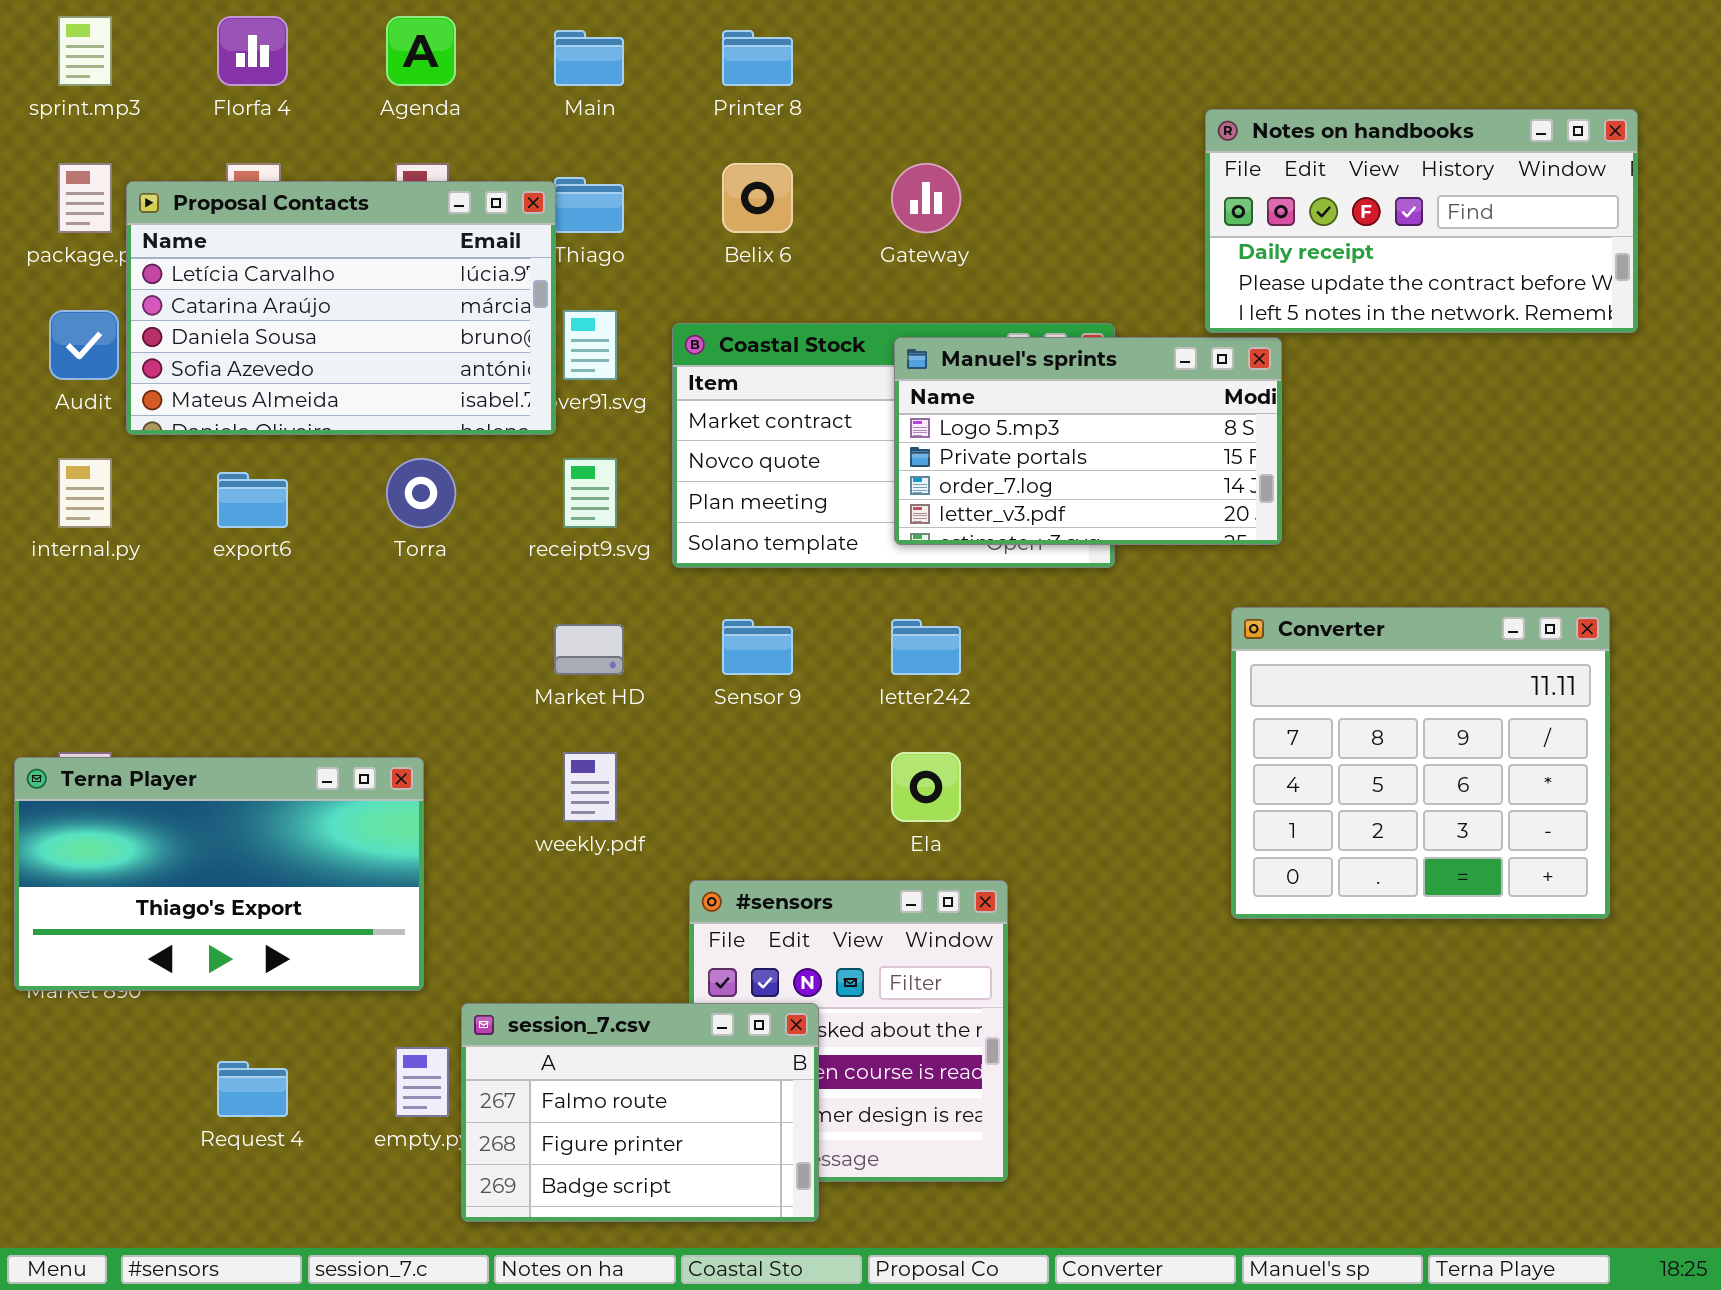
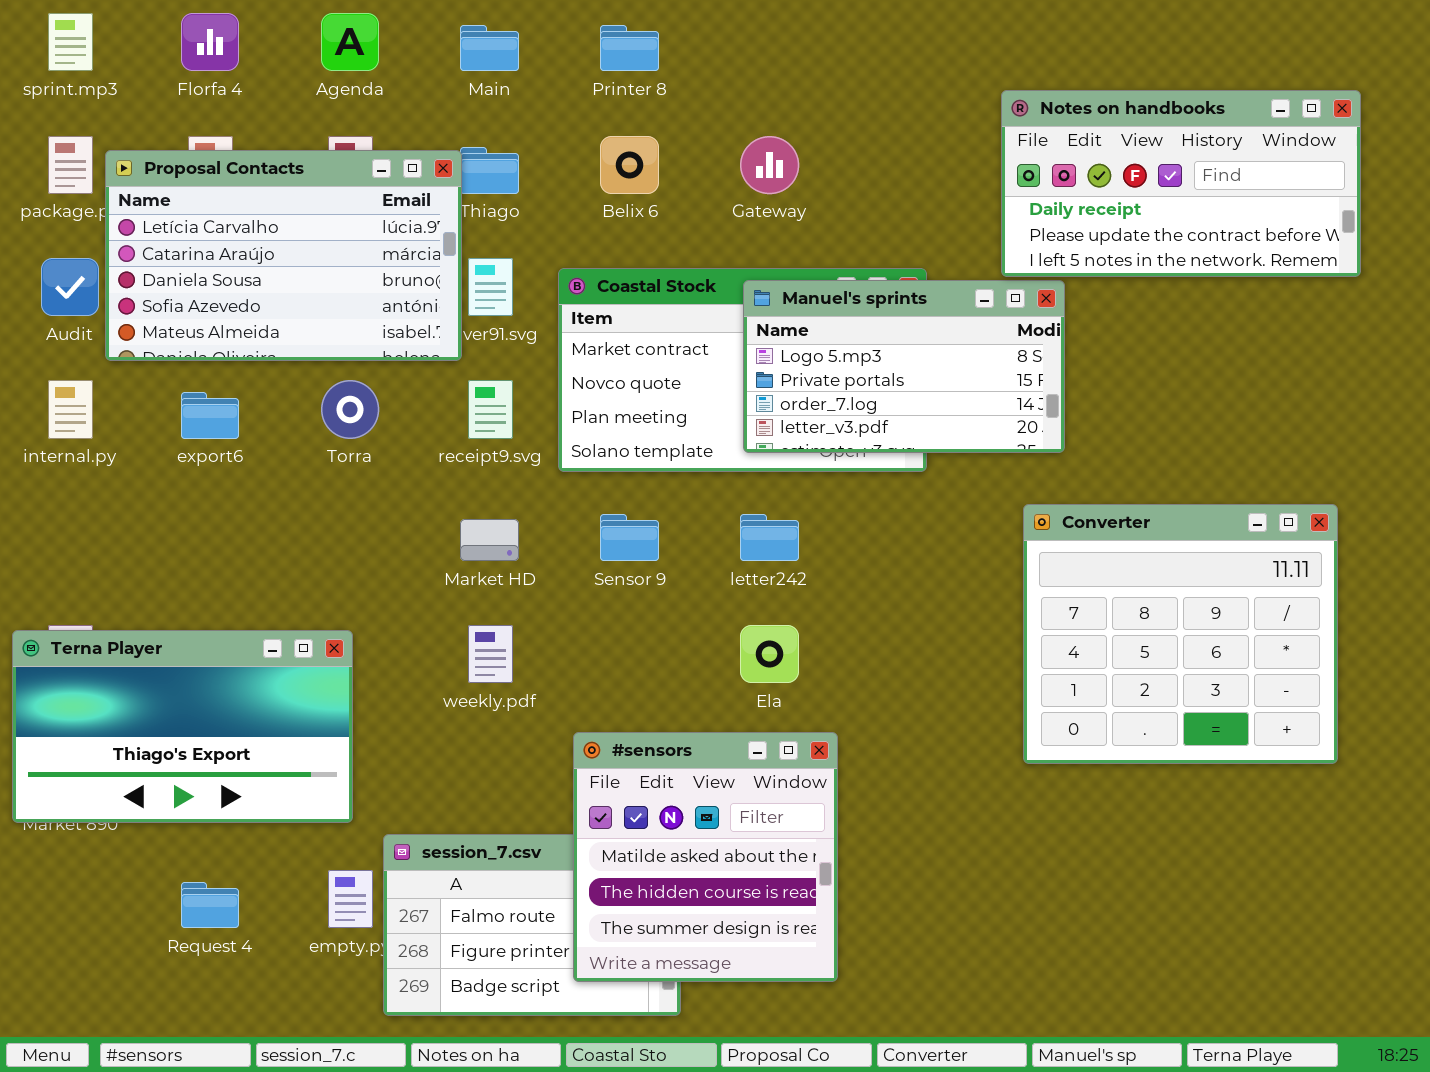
#sensors: [689,880,1008,1182] -> [573,732,838,982], raised

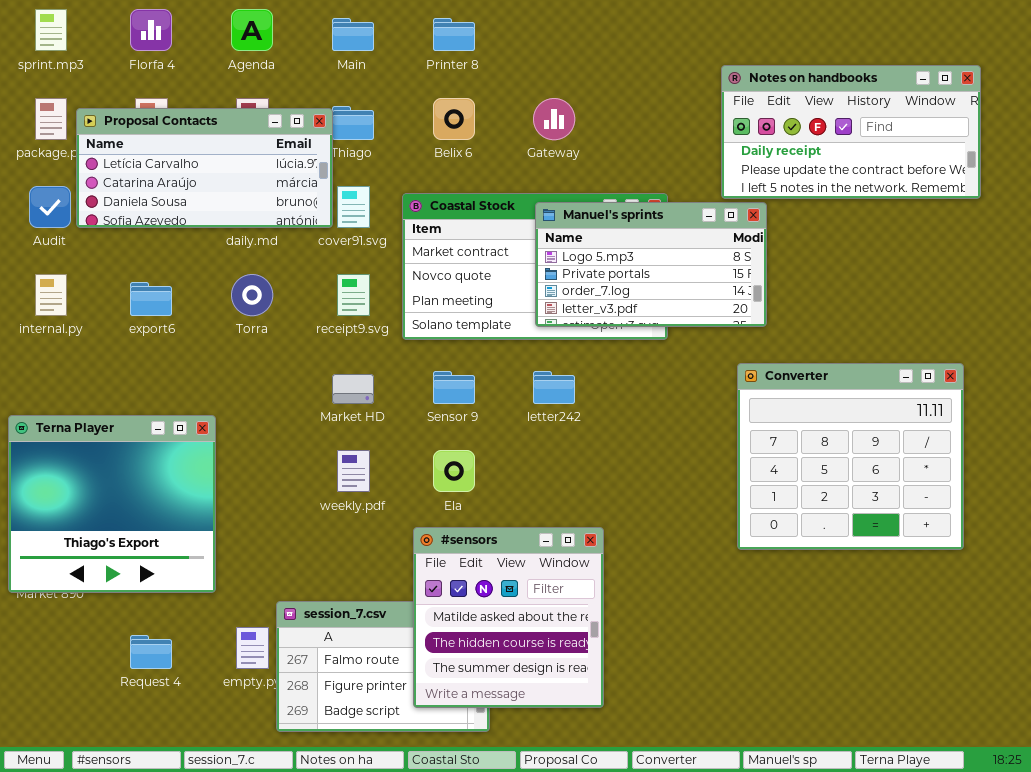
Proposal Contacts: [105,150,462,361] -> [76,108,333,228], resized
Ela: [740,625,799,683] -> [433,450,475,492], moved
Terna Player: [12,630,353,823] -> [8,415,216,593], resized

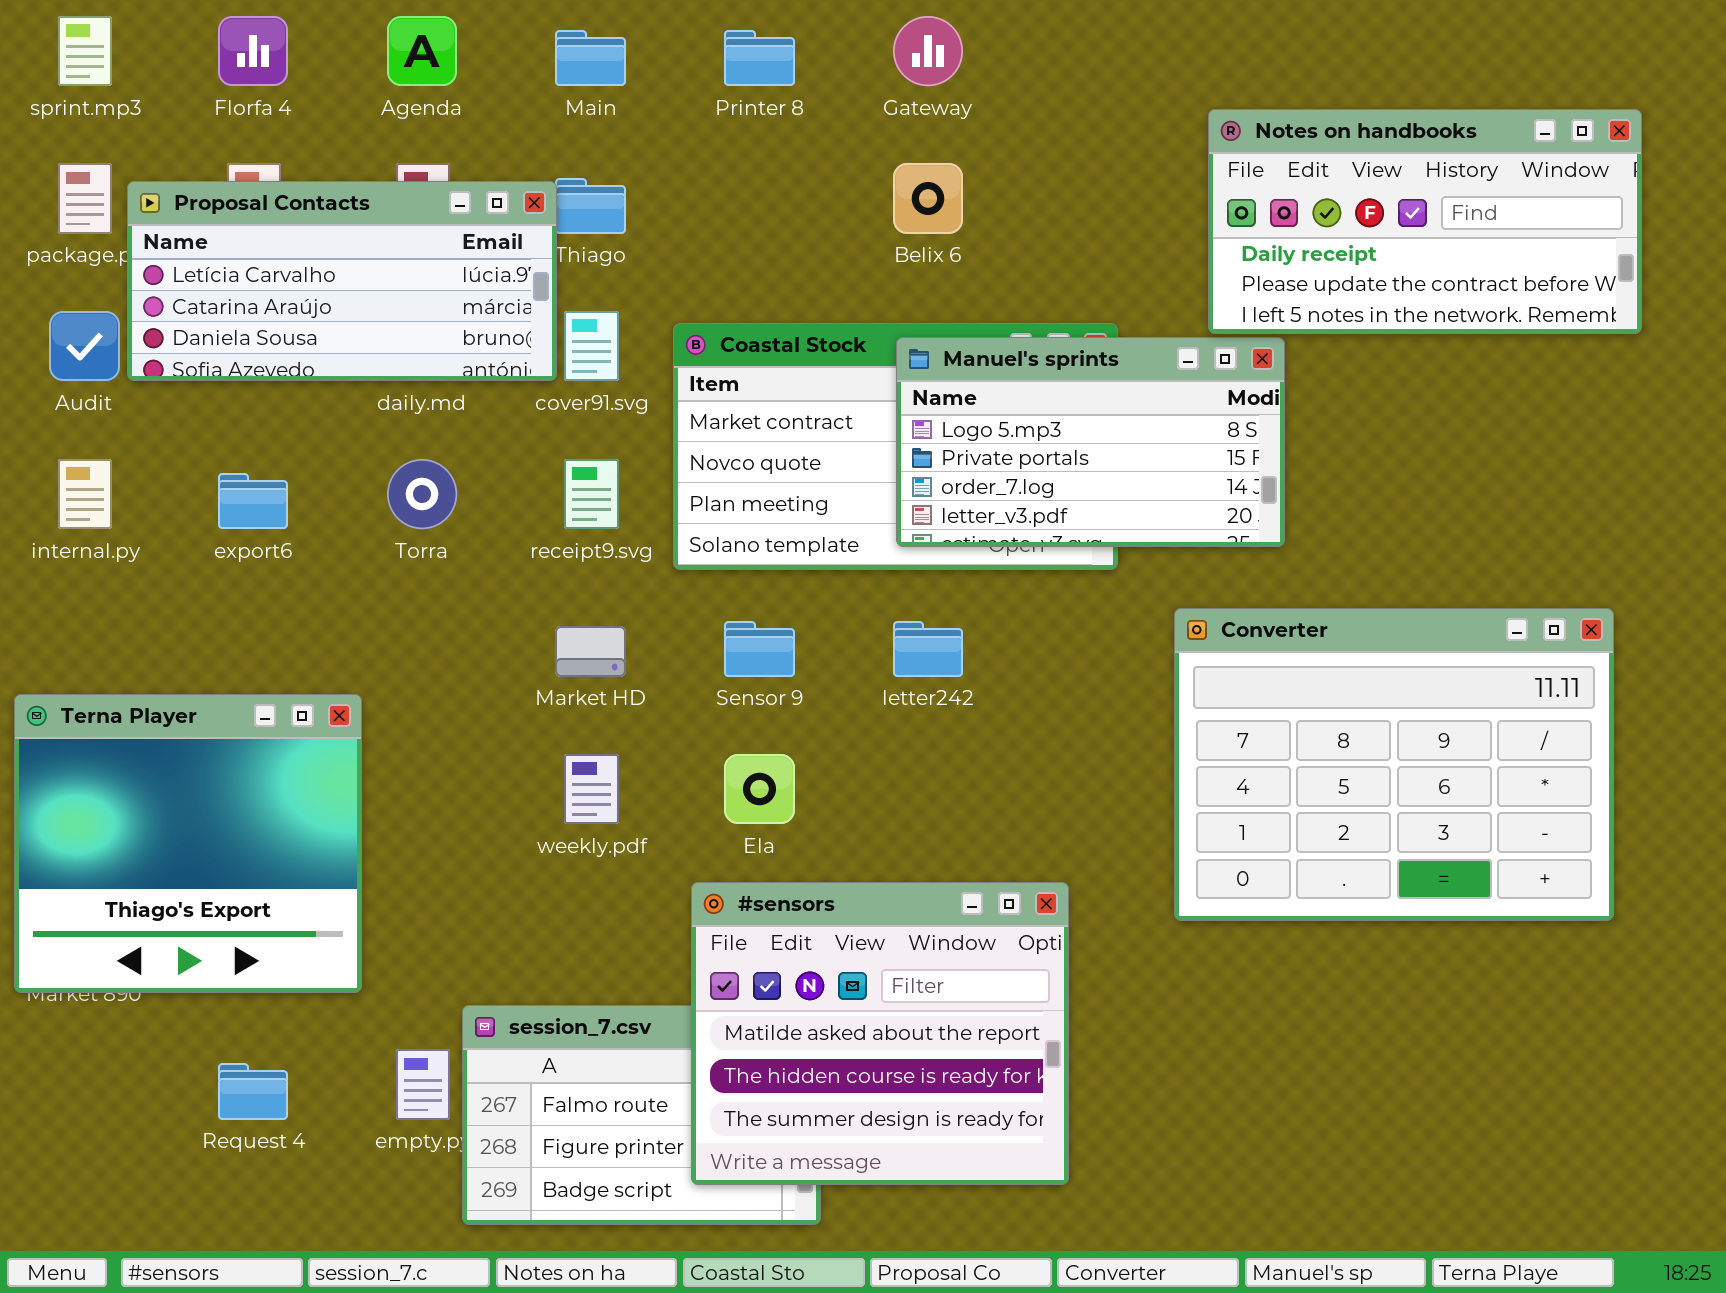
Belix 6: [433,98,475,140] -> [893,163,963,234], moved
Gateway: [533,98,575,140] -> [893,16,963,86], moved
Converter: [737,363,964,550] -> [1174,608,1614,921], resized
#sensors: [413,527,604,708] -> [691,882,1069,1185], resized

